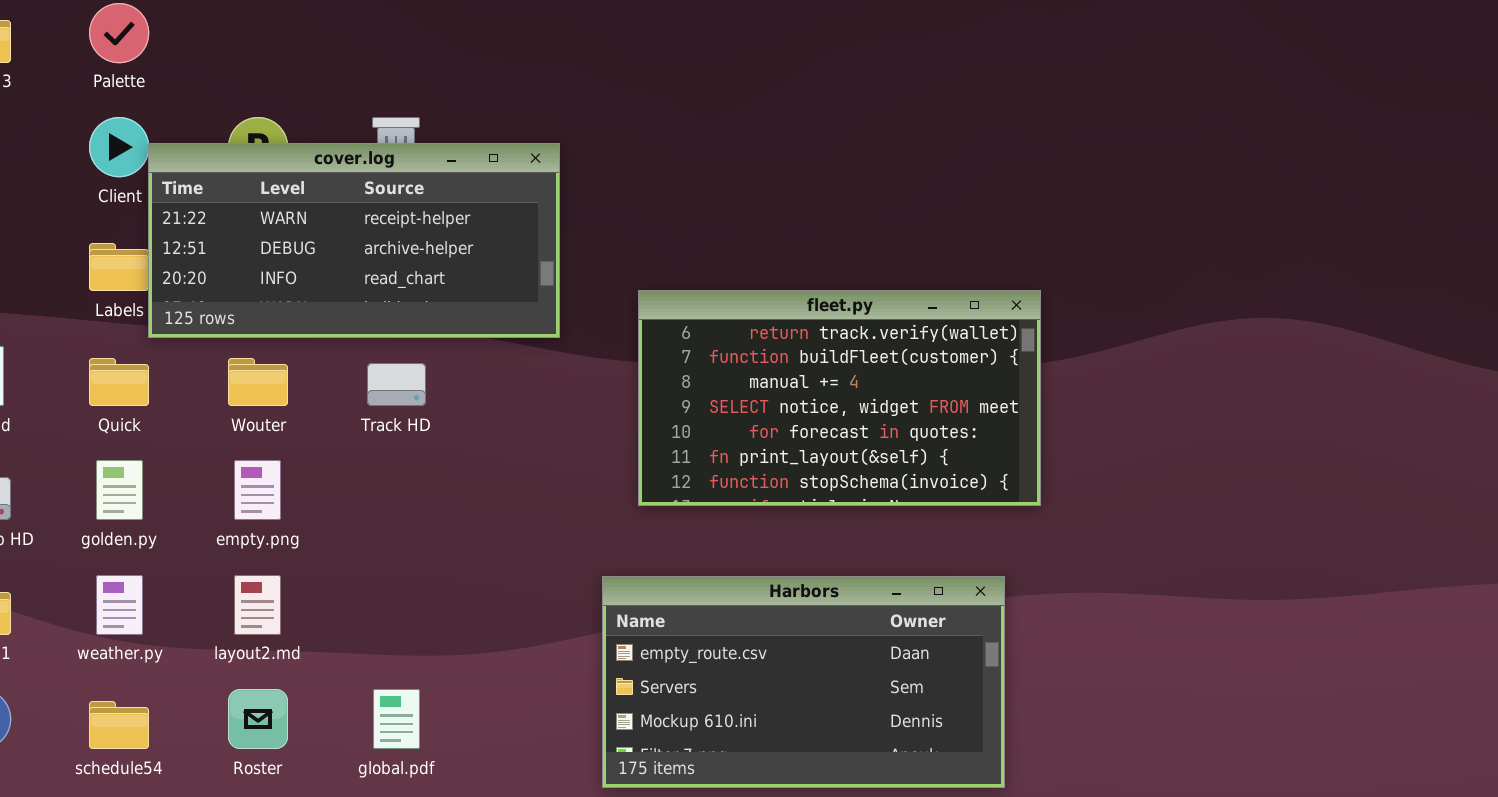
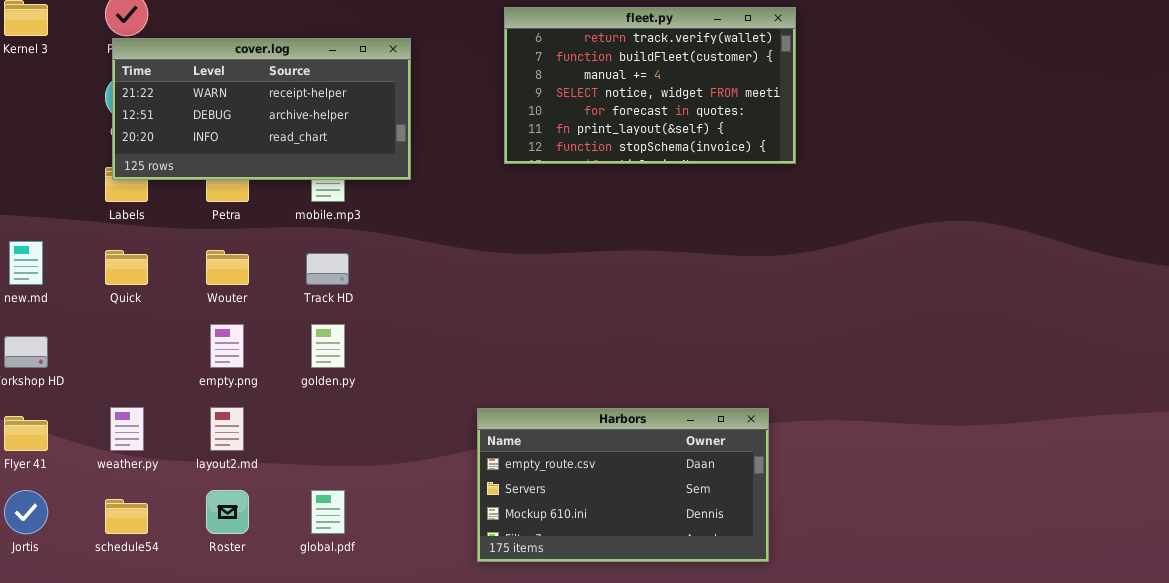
cover.log: [148,143,560,338] -> [112,38,411,180], moved
fleet.py: [638,290,1041,506] -> [504,7,796,164], moved
golden.py: [96,460,143,520] -> [311,324,345,368], moved

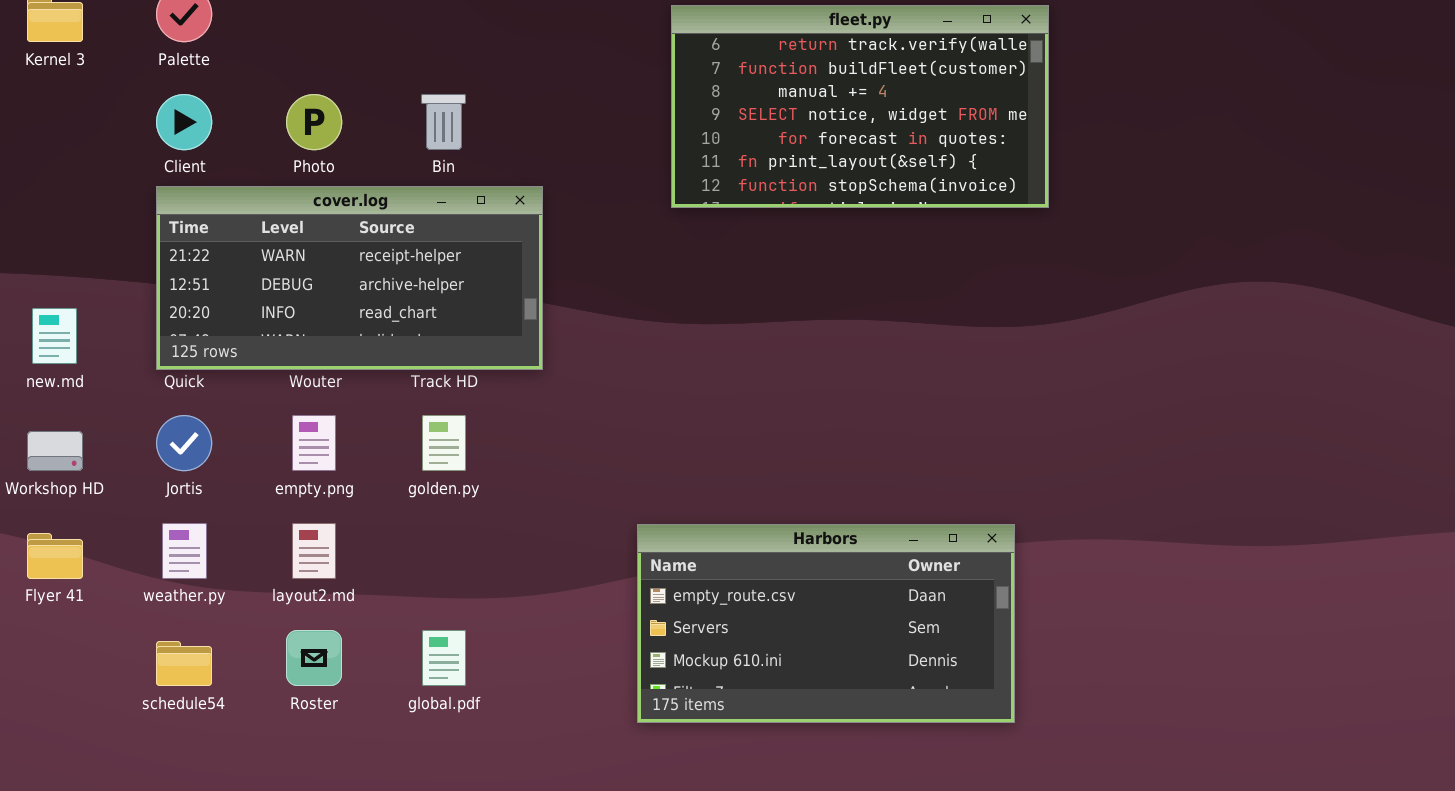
cover.log: [112,38,411,180] -> [156,186,543,370], moved
Jortis: [4,490,48,534] -> [156,415,212,471], moved

